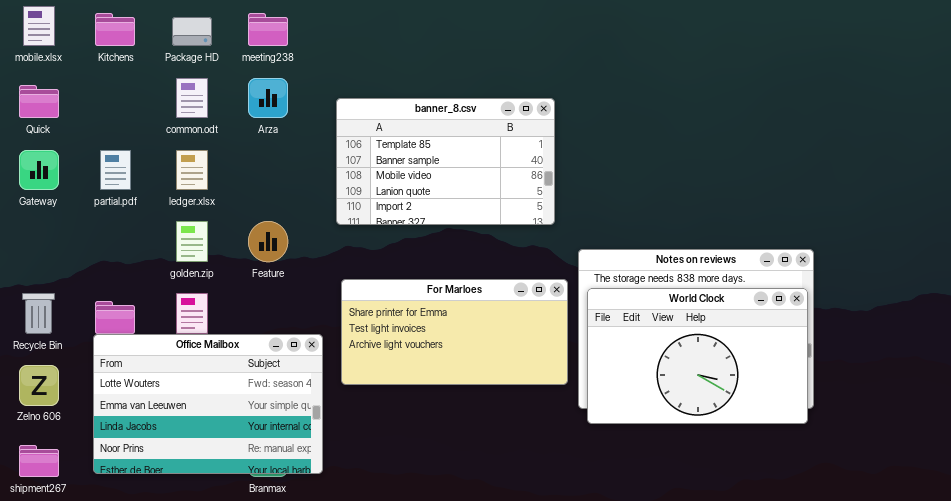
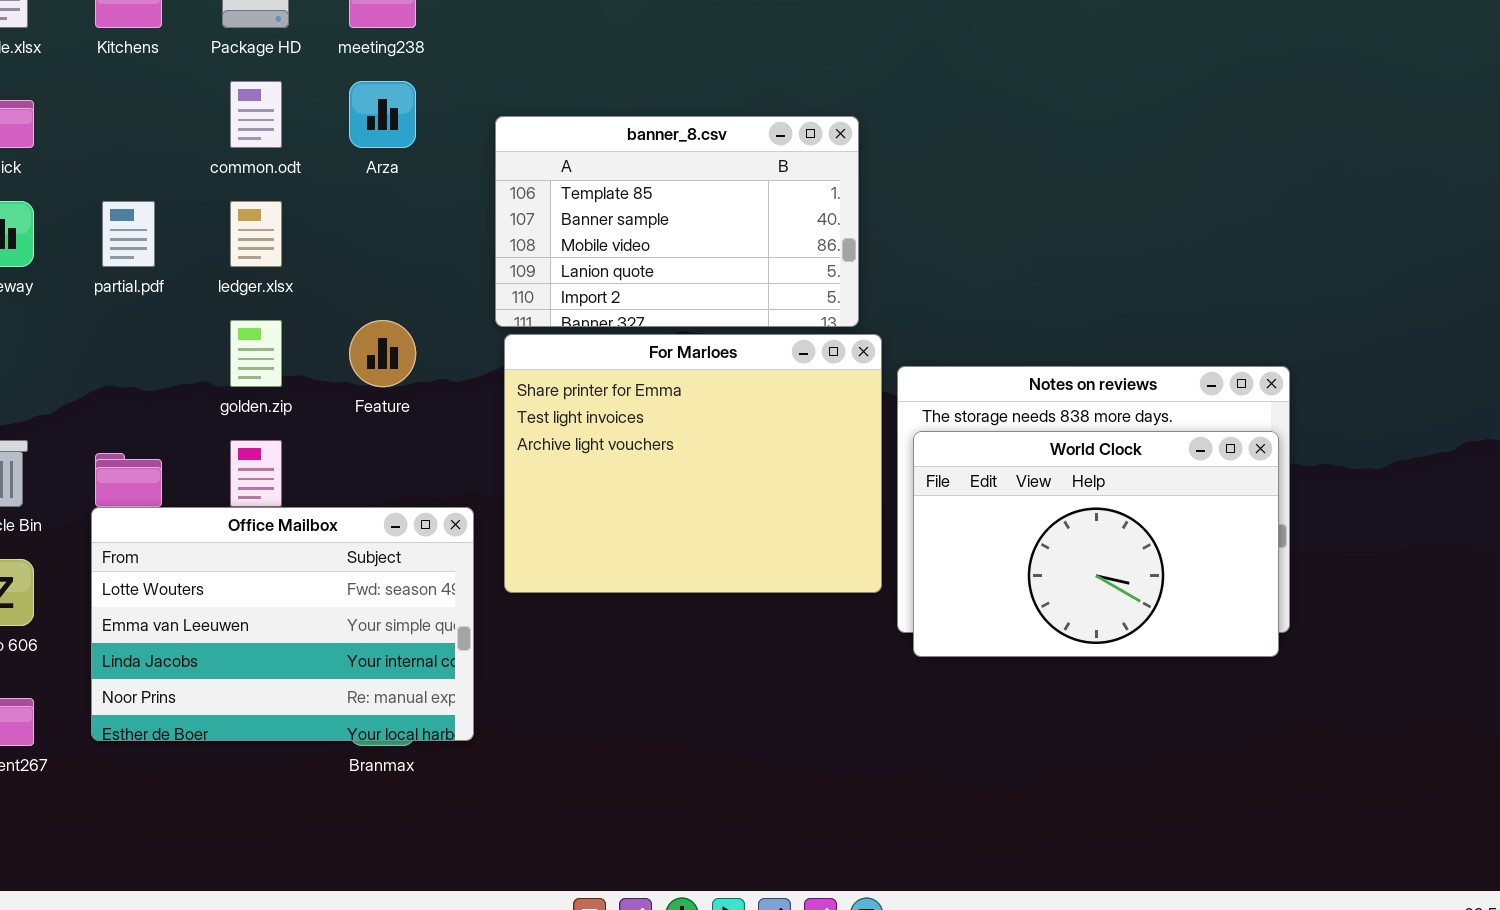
For Marloes: [341,279,568,385] -> [504,334,882,593], resized

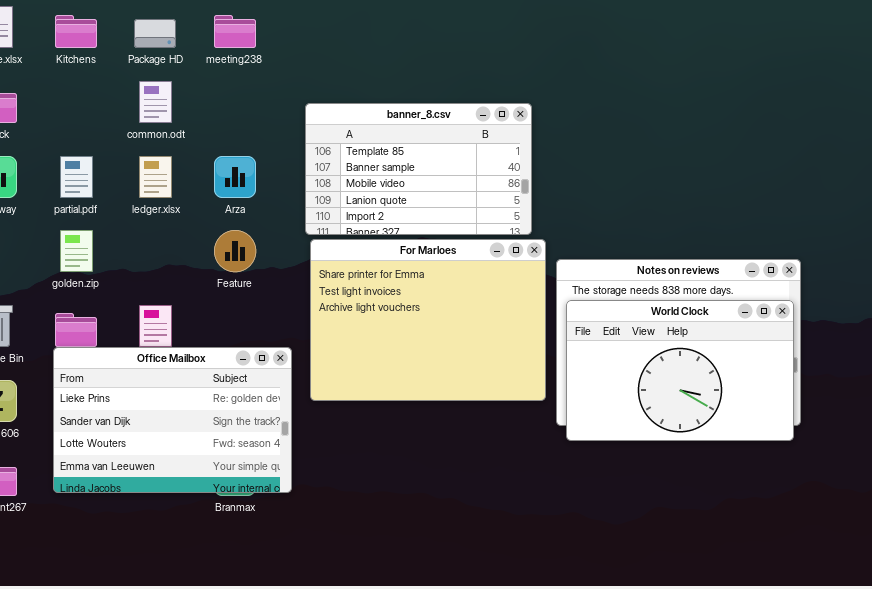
Arza: [349,81,416,148] -> [214,156,256,198], moved
golden.zip: [230,320,282,387] -> [60,230,93,272], moved
Office Mailbox: [91,507,474,741] -> [53,347,292,493], scrolled up 2 rows

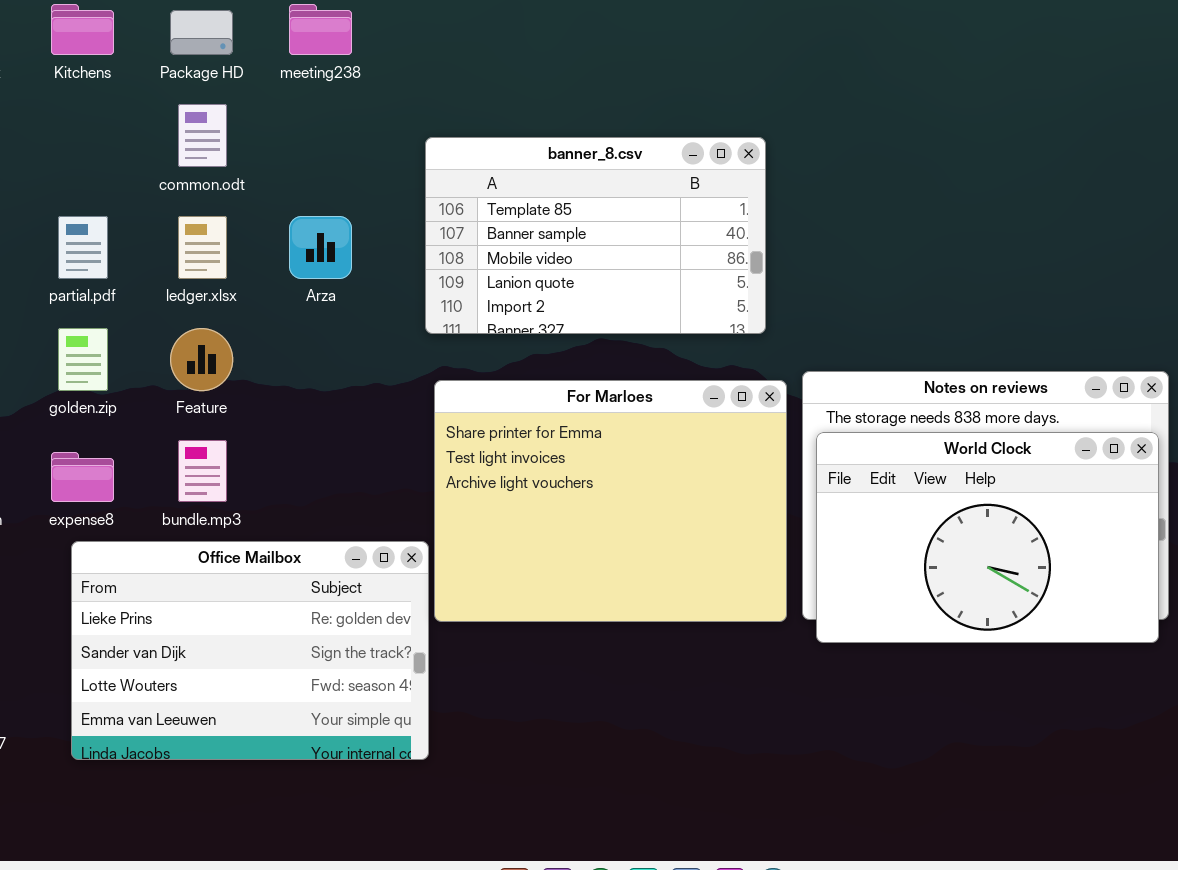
Feature: [214,230,256,272] -> [170,328,233,391], moved
For Marloes: [310,239,546,401] -> [434,380,787,622], moved
Office Mailbox: [53,347,292,493] -> [71,541,429,760], moved

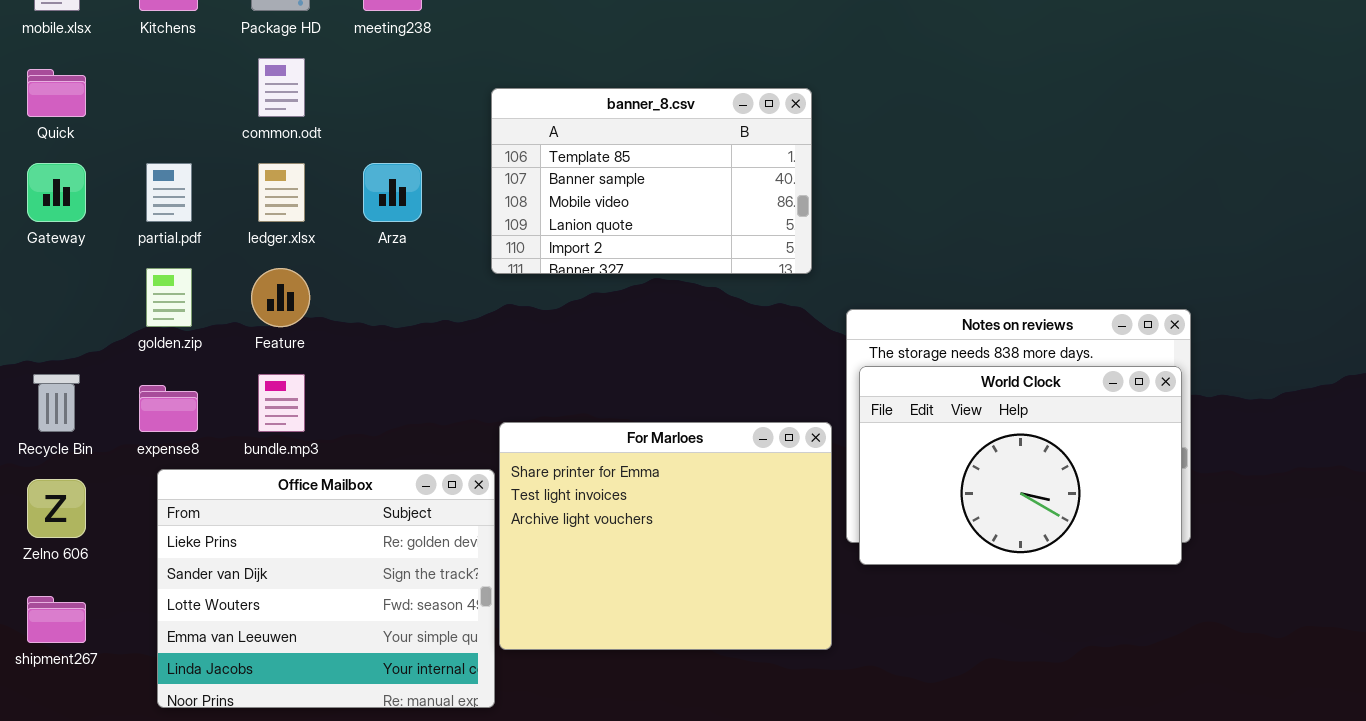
For Marloes: [434,380,787,622] -> [499,422,832,650], moved
Office Mailbox: [71,541,429,760] -> [157,469,495,708], resized

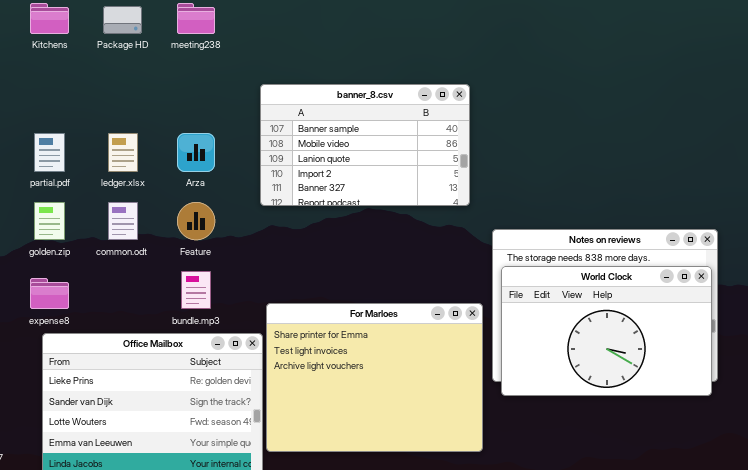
common.odt: [258,58,305,117] -> [108,202,138,240], moved
banner_8.csv: [491,88,812,274] -> [260,84,470,206], scrolled down 1 row
Feature: [251,268,310,327] -> [177,202,215,240], moved
bundle.mp3: [258,374,305,432] -> [181,271,211,309], moved

